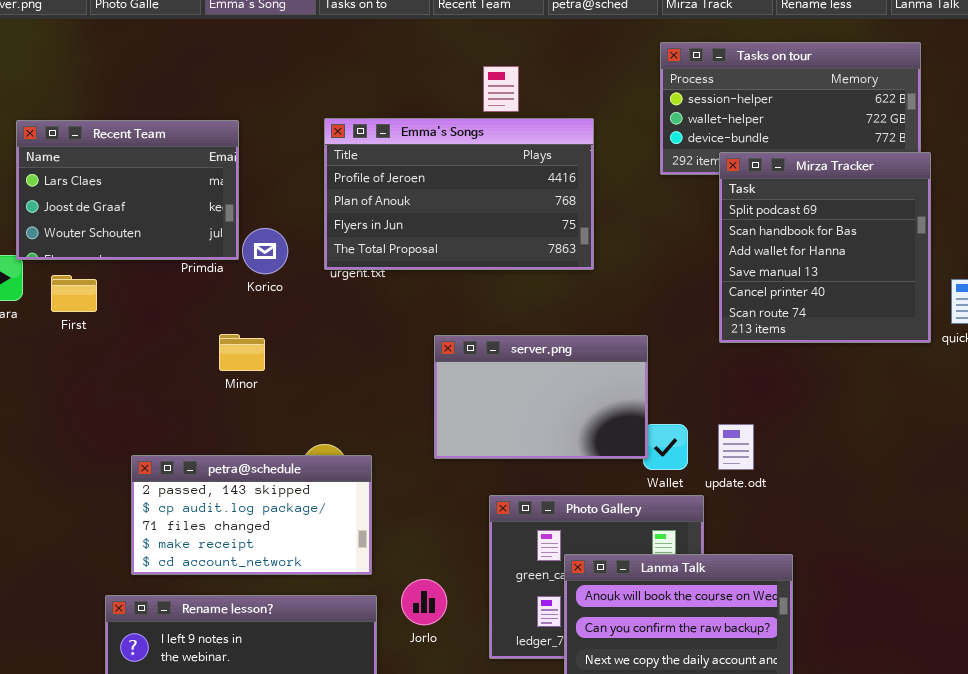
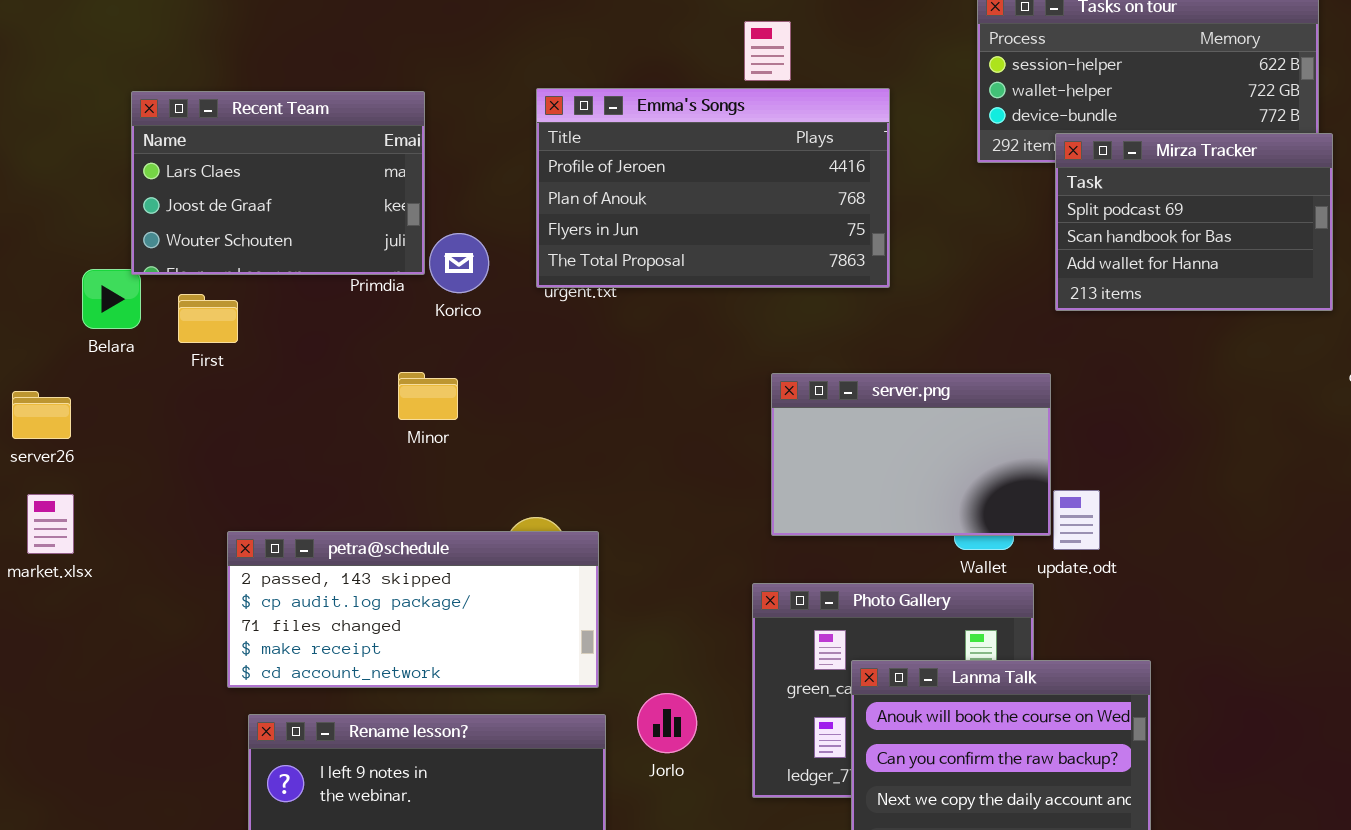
Mirza Tracker: [719,152,931,343] -> [1055,133,1333,311], resized
server.png: [434,335,648,459] -> [771,373,1051,536], moved
petra@schedule: [131,455,372,575] -> [227,531,599,688], resized

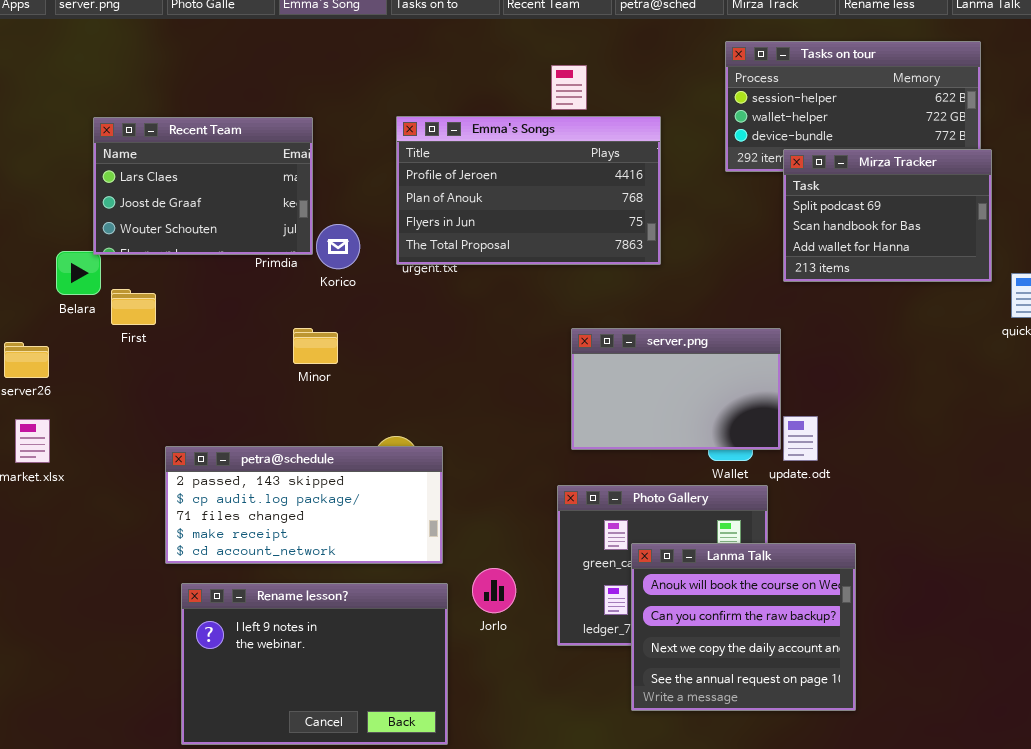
First: [178,294,238,343] -> [111,289,156,325], moved

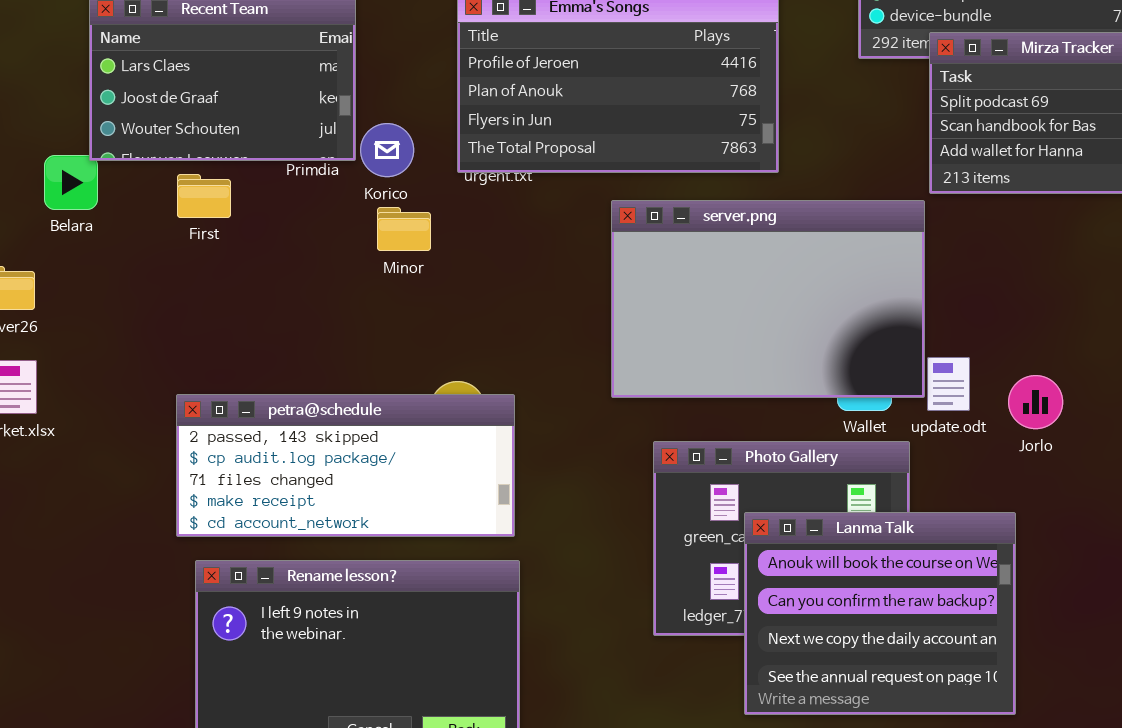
First: [111,289,156,325] -> [177,174,231,218], moved
Minor: [293,328,338,364] -> [377,207,431,251], moved
server.png: [571,328,781,450] -> [611,200,925,398], resized
Jorlo: [472,568,516,613] -> [1008,375,1063,429], moved

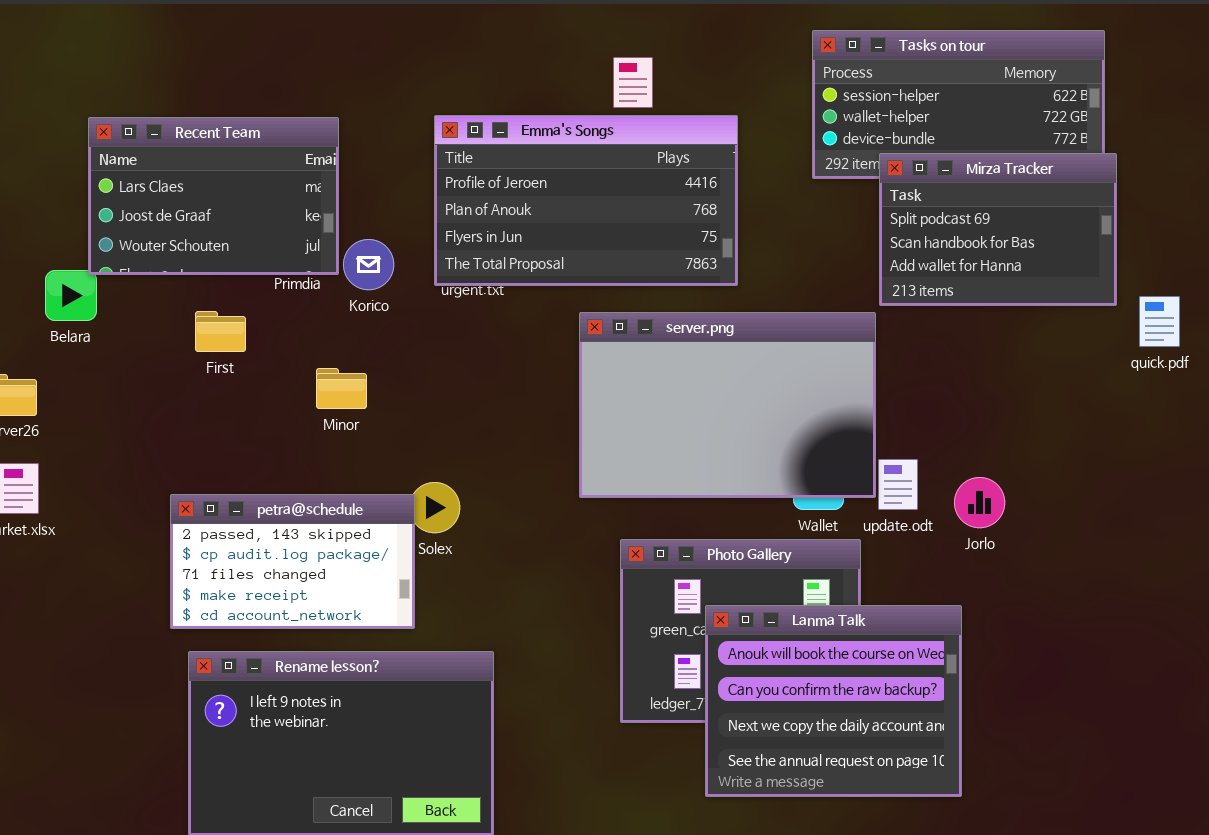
First: [177,174,231,218] -> [195,311,246,352], moved
Minor: [377,207,431,251] -> [316,368,367,409], moved
petra@schedule: [176,394,515,537] -> [170,494,415,629], resized

